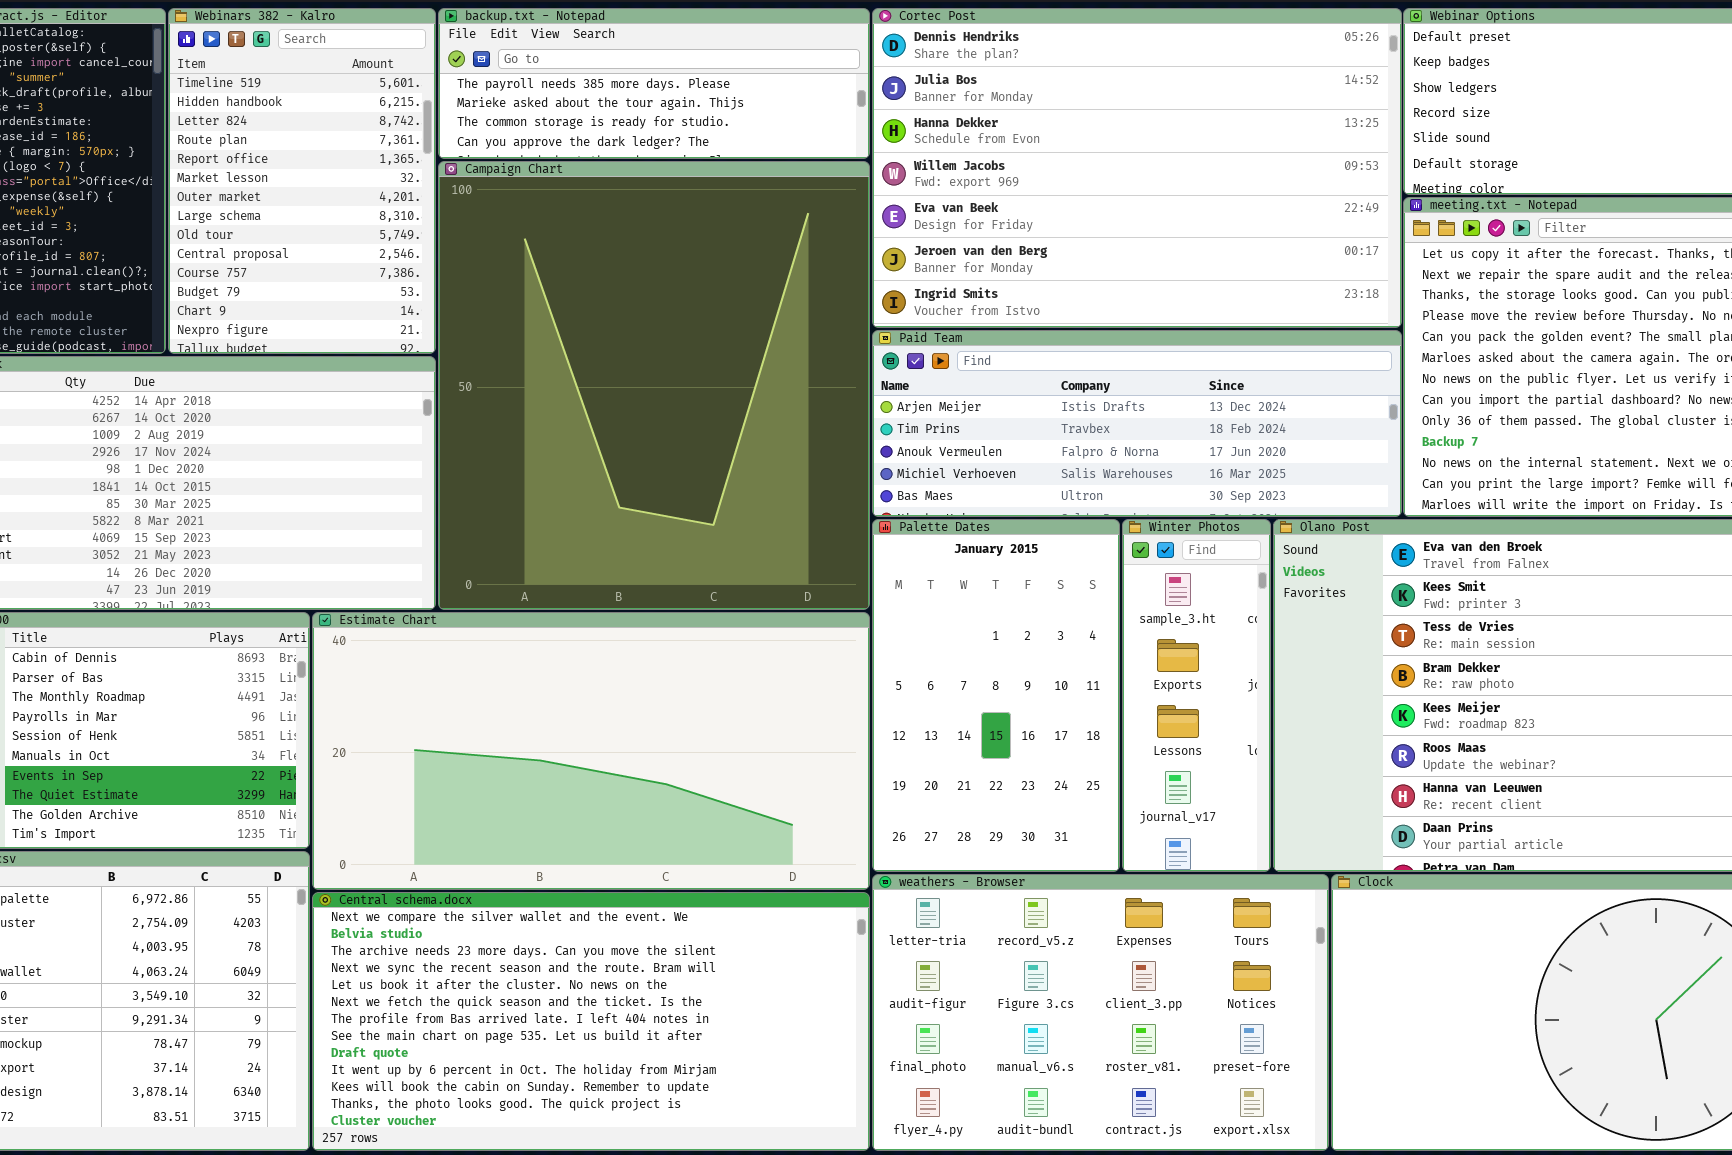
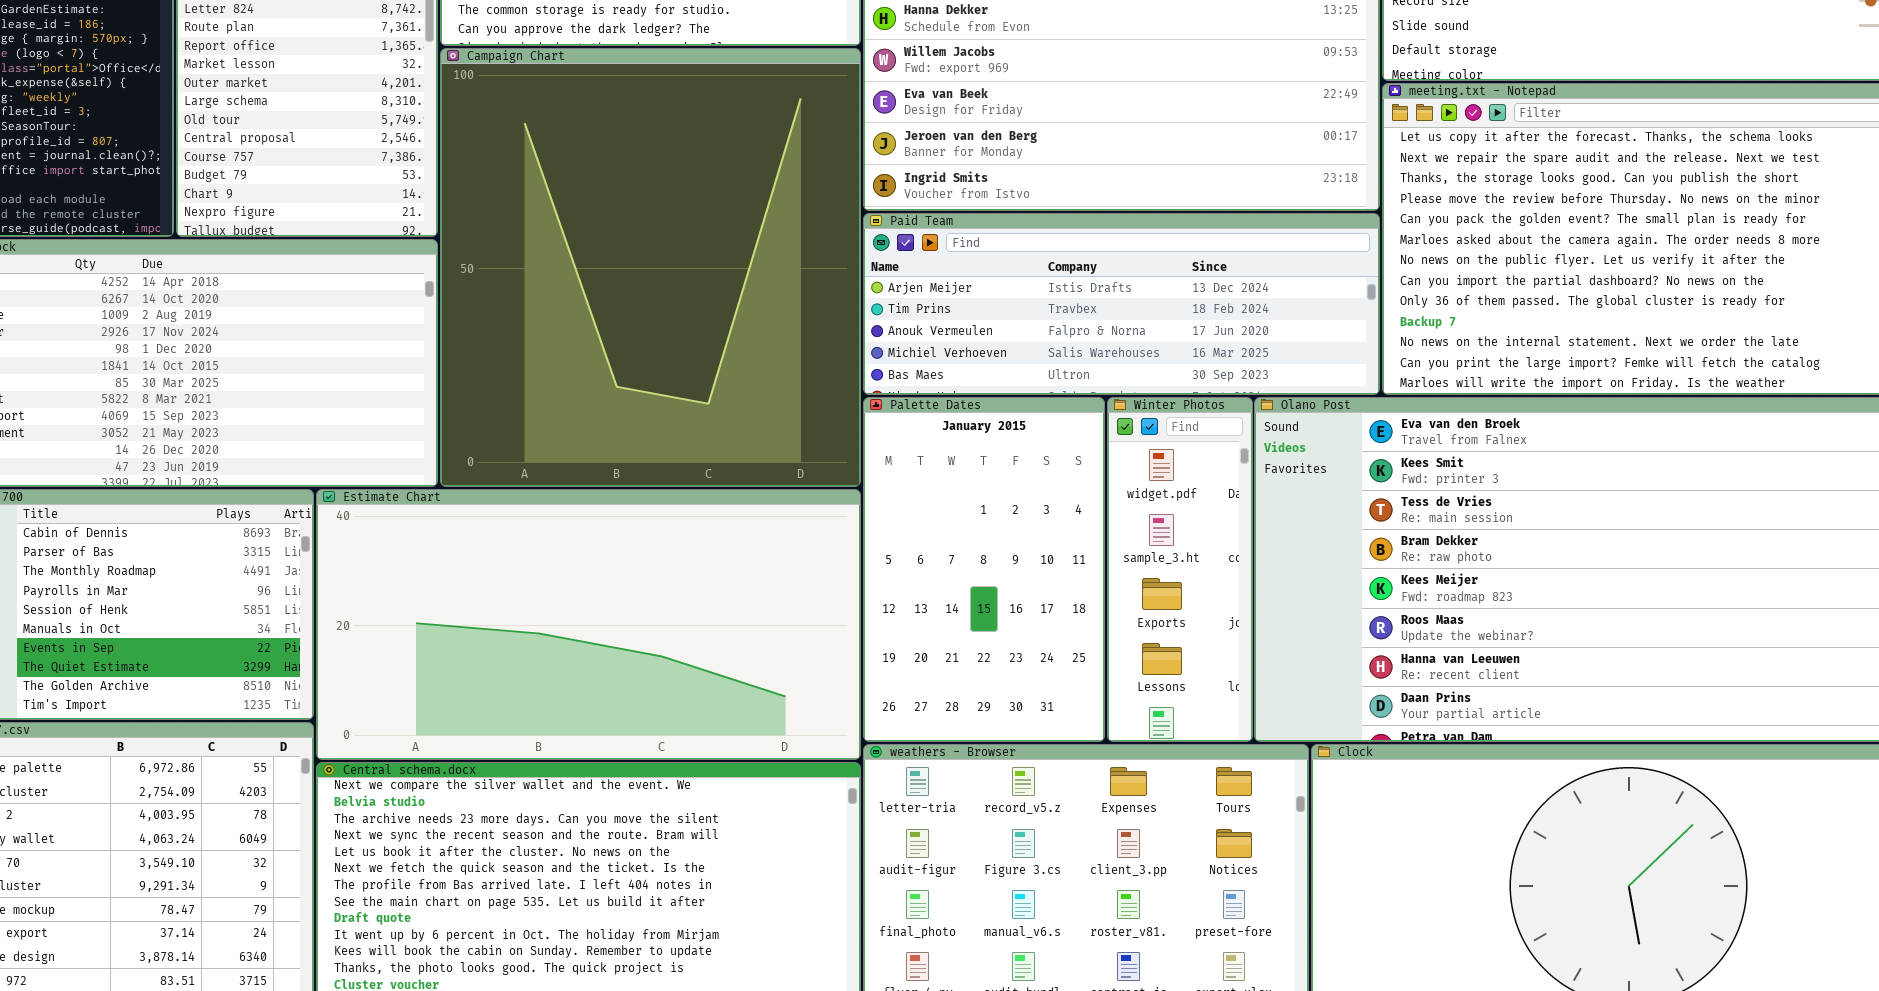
Winter Photos: [1122,519,1271,872] -> [1107,397,1253,742], scrolled up 1 row

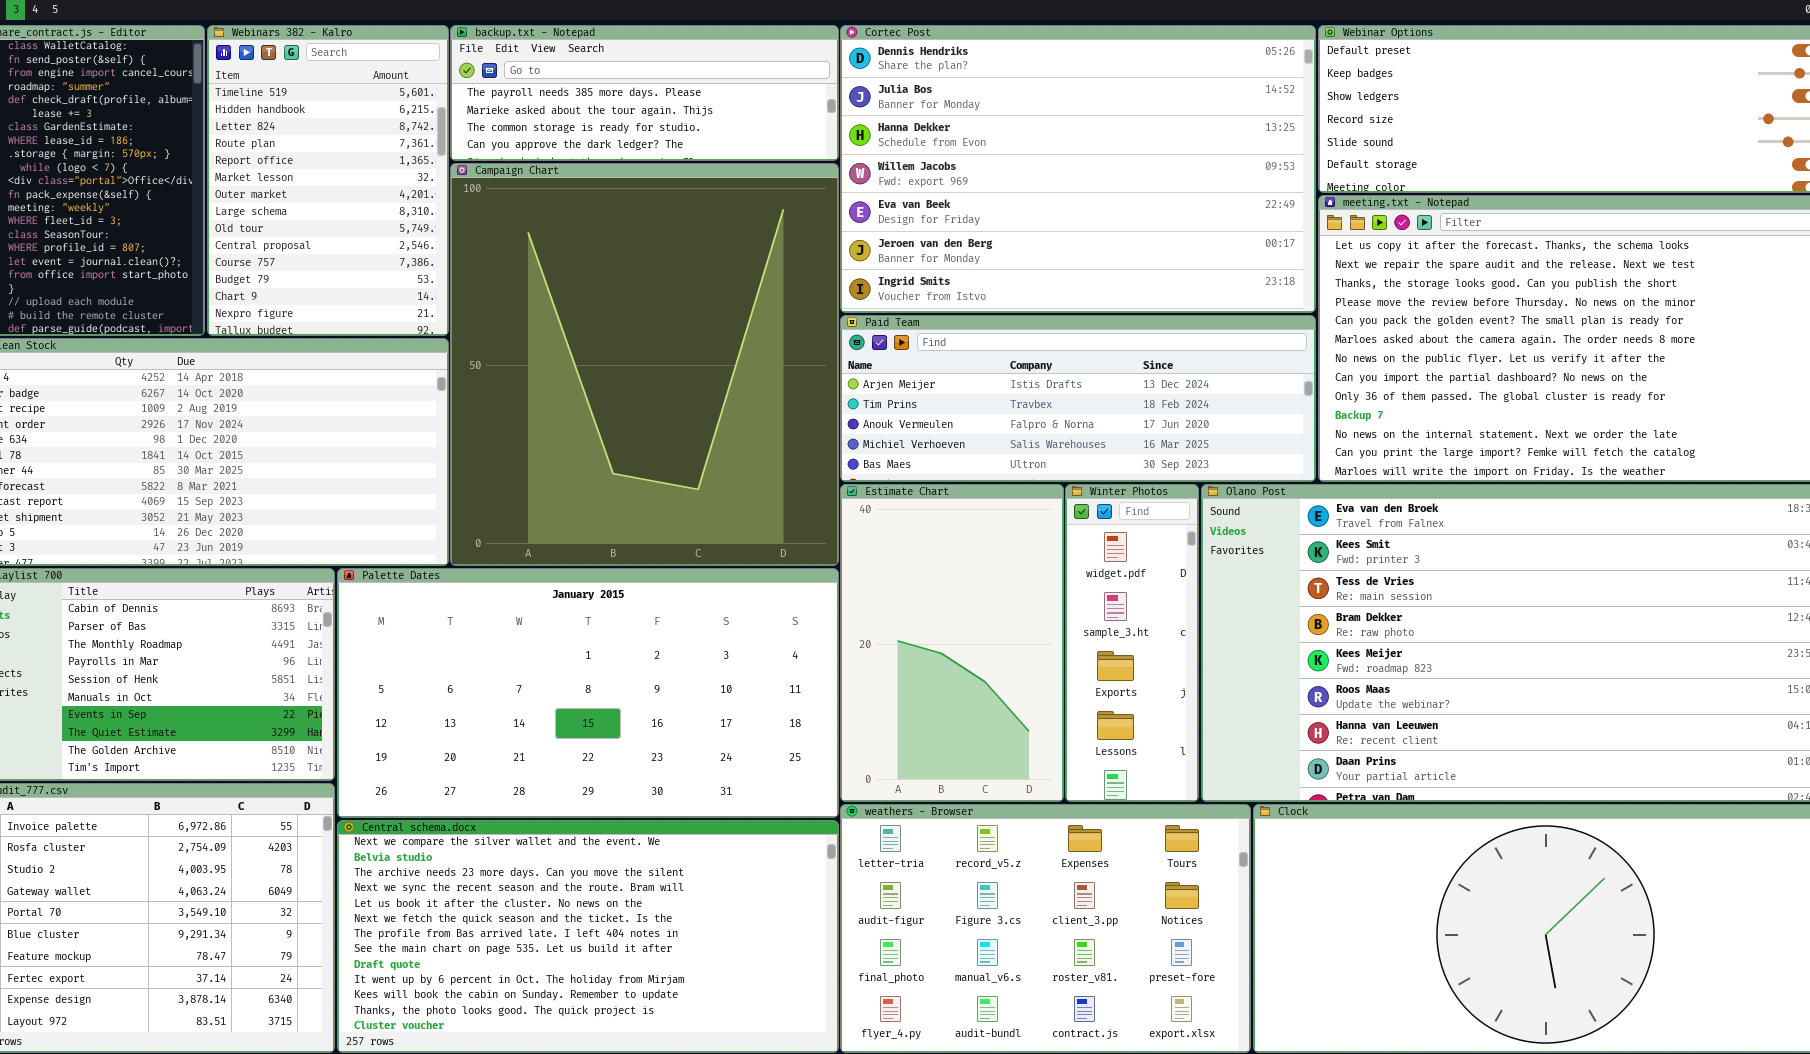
Palette Dates: [863,397,1105,742] -> [337,568,839,818], moved, resized
Estimate Chart: [316,489,861,760] -> [840,484,1064,802], moved, resized

